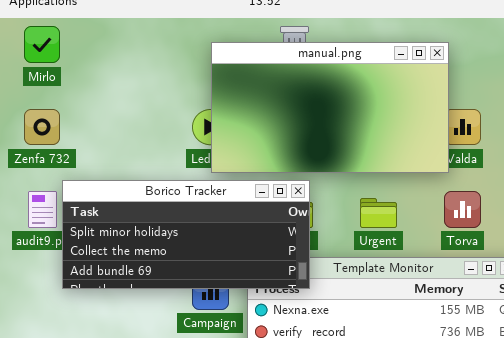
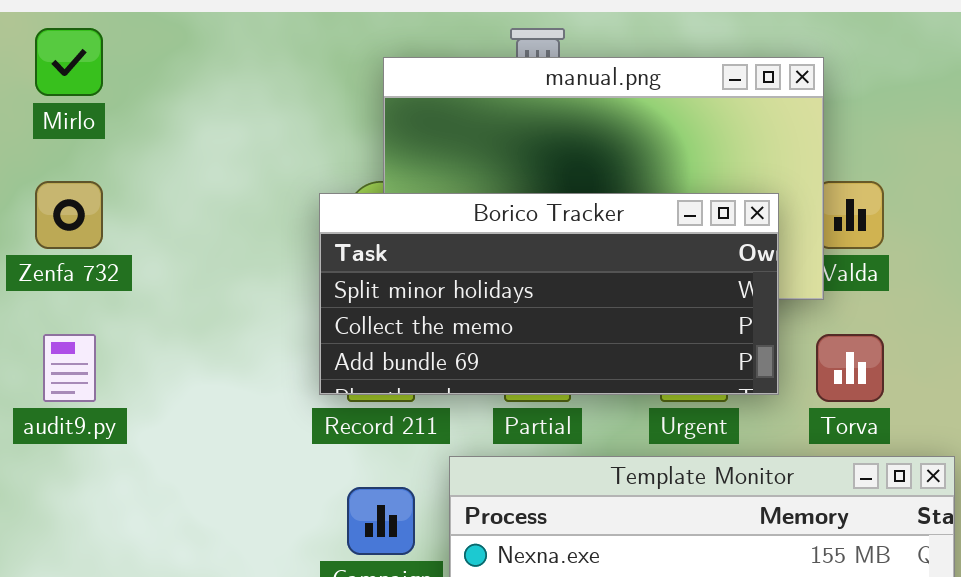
Borico Tracker: [62,180,310,289] -> [319,193,779,395], moved

